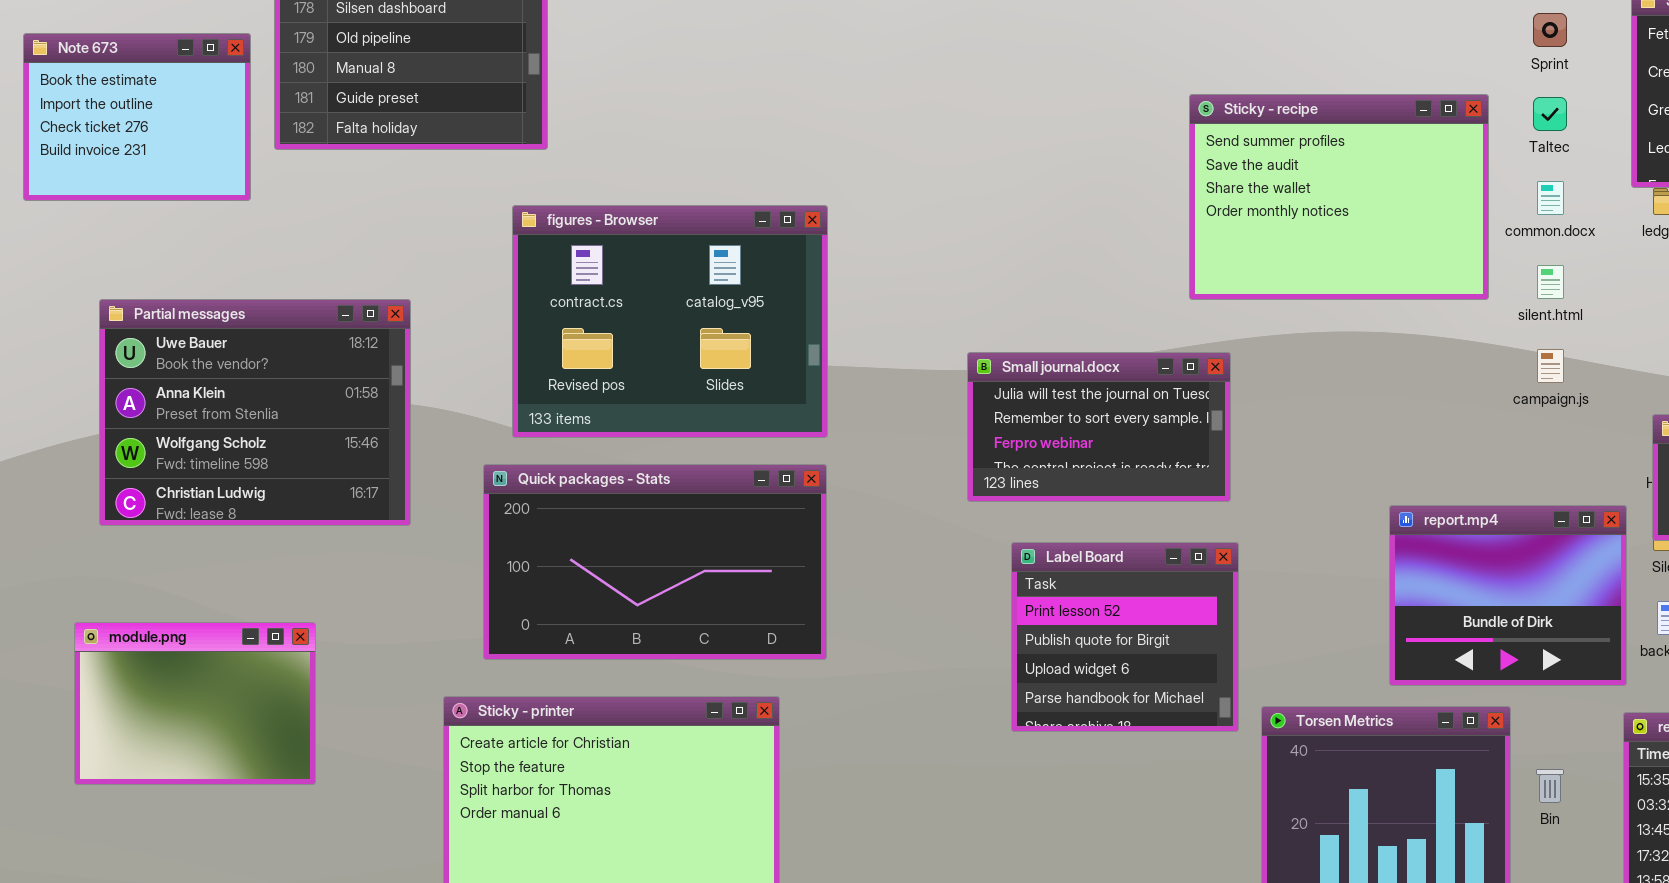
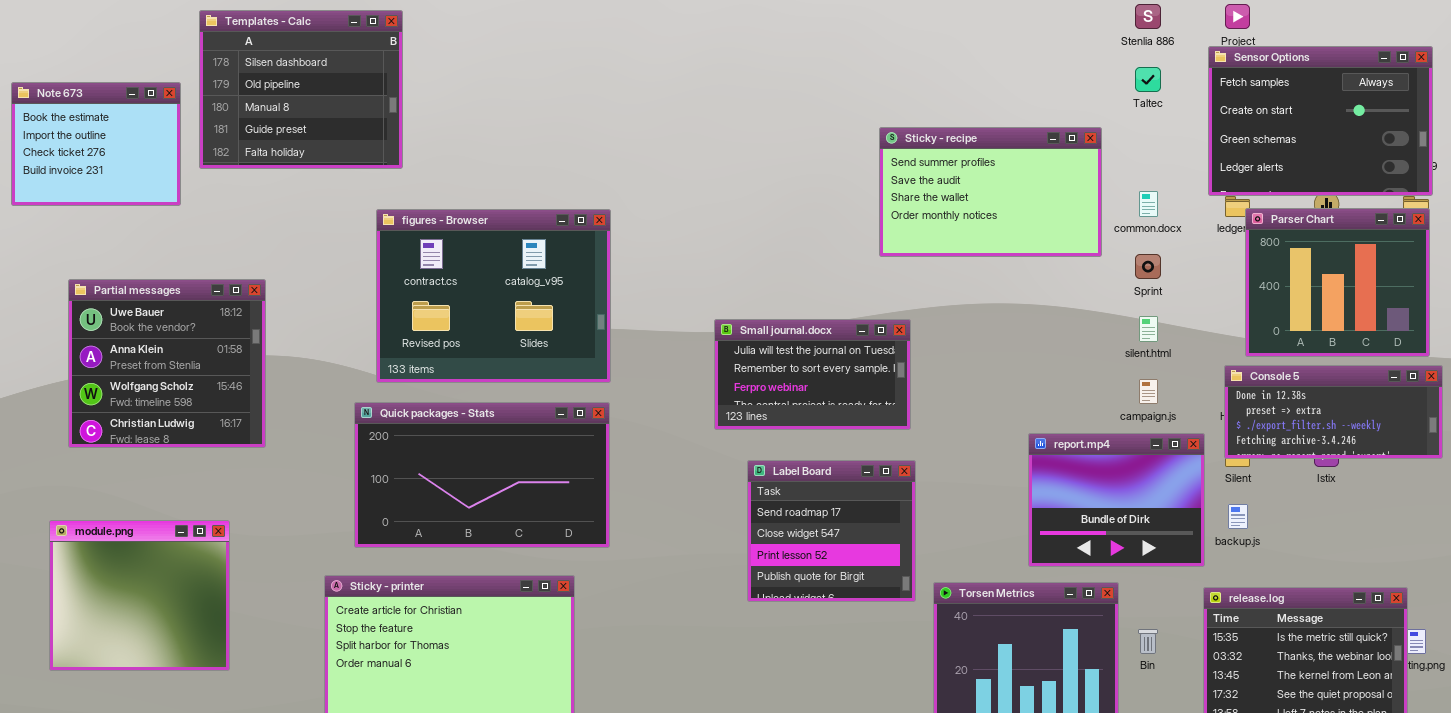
Sprint: [1533,13,1567,47] -> [1135,254,1161,279], moved
Sticky - recipe: [1189,94,1489,300] -> [879,127,1102,257], resized
Taltec: [1533,97,1567,131] -> [1135,67,1161,92], moved
silent.html: [1537,265,1564,299] -> [1139,316,1158,342], moved
Partial messages: [99,299,411,526] -> [68,279,266,448], resized
campaign.js: [1537,349,1564,383] -> [1139,379,1158,404], moved
Label Board: [1011,542,1239,732] -> [747,460,916,602], scrolled up 2 rows
module.png: [74,622,316,785] -> [49,520,230,671], resized

